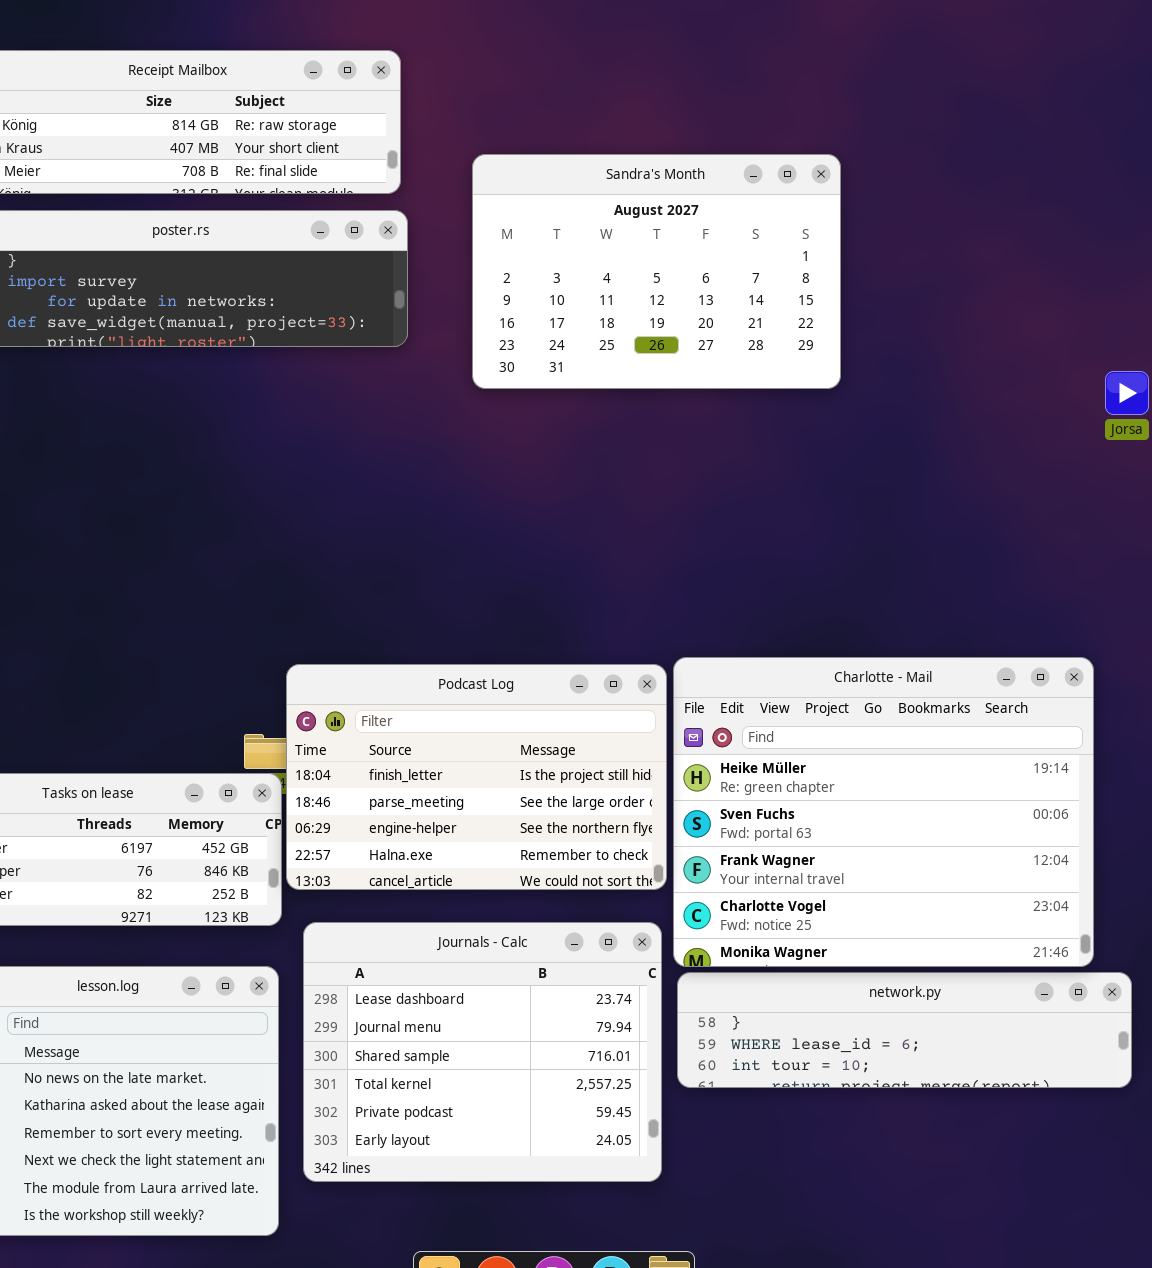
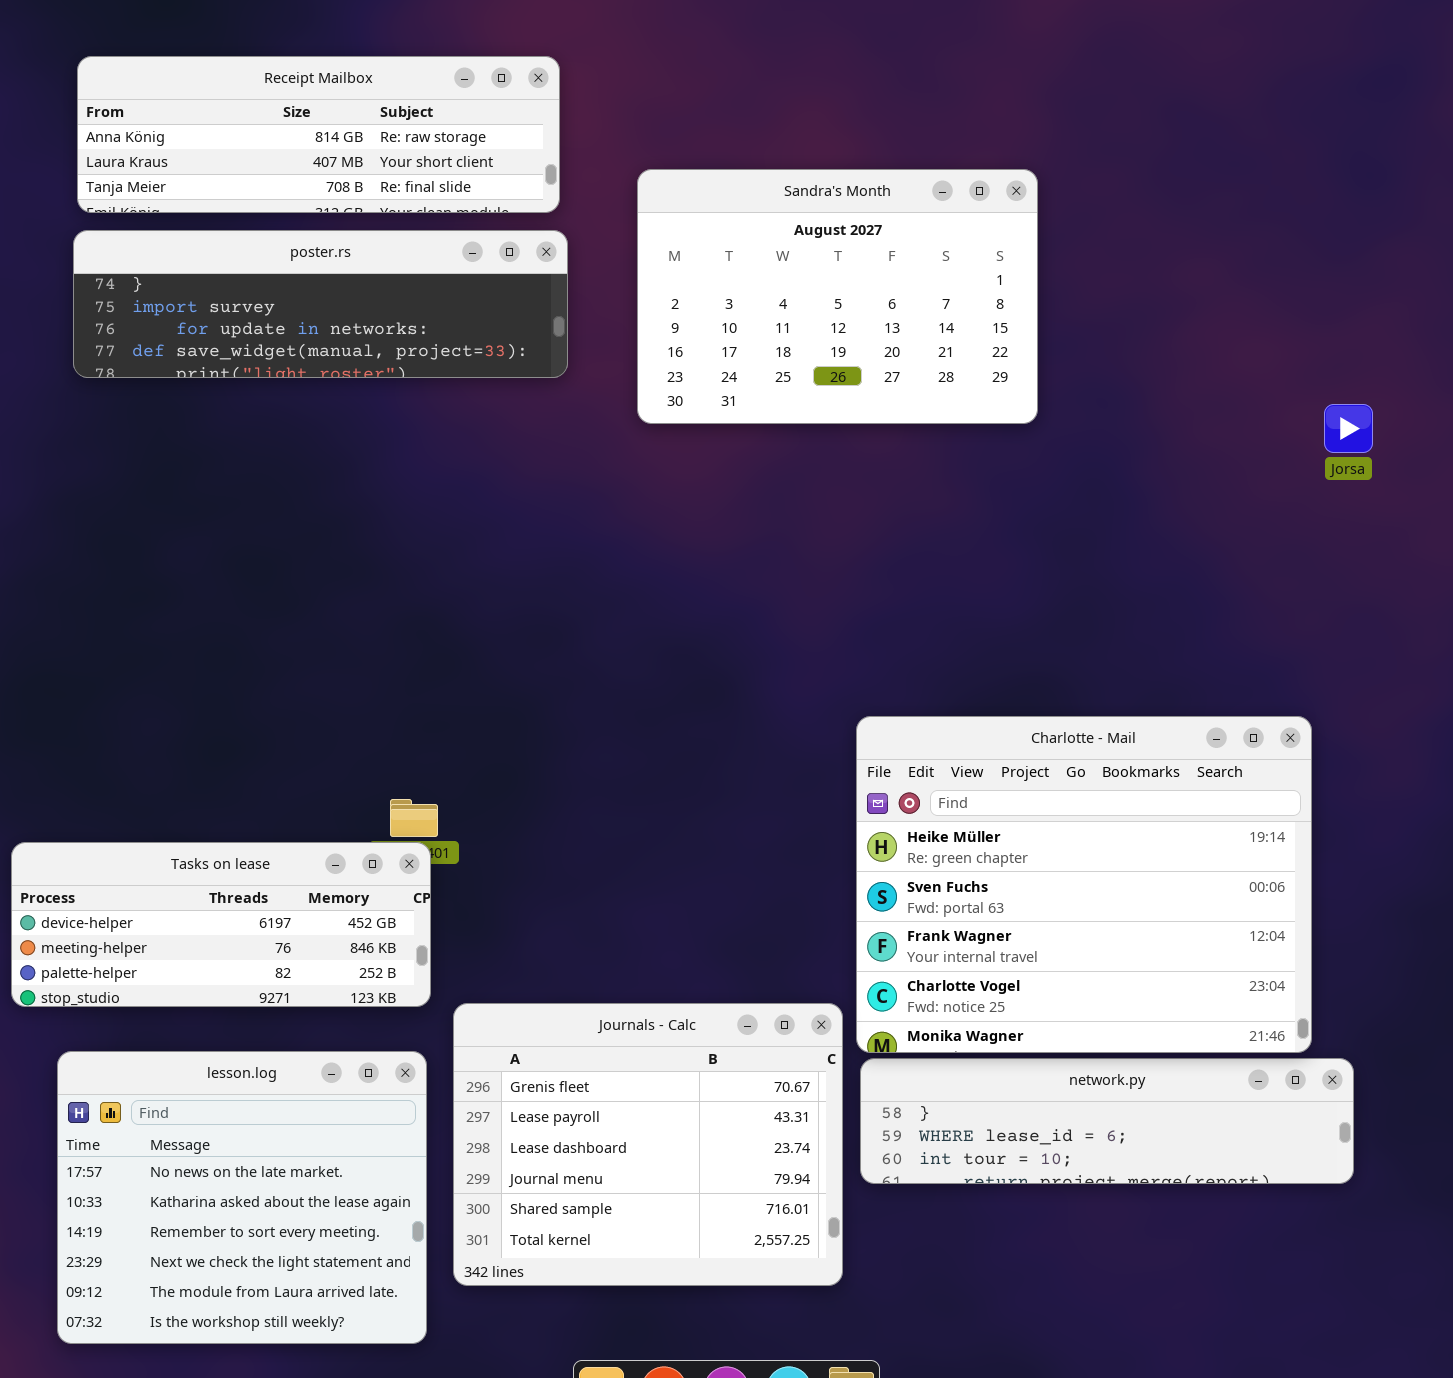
Podcast Log: [286,664,667,890] -> none, closed
Journals - Calc: [303,922,662,1182] -> [453,1003,843,1286], scrolled up 2 rows

